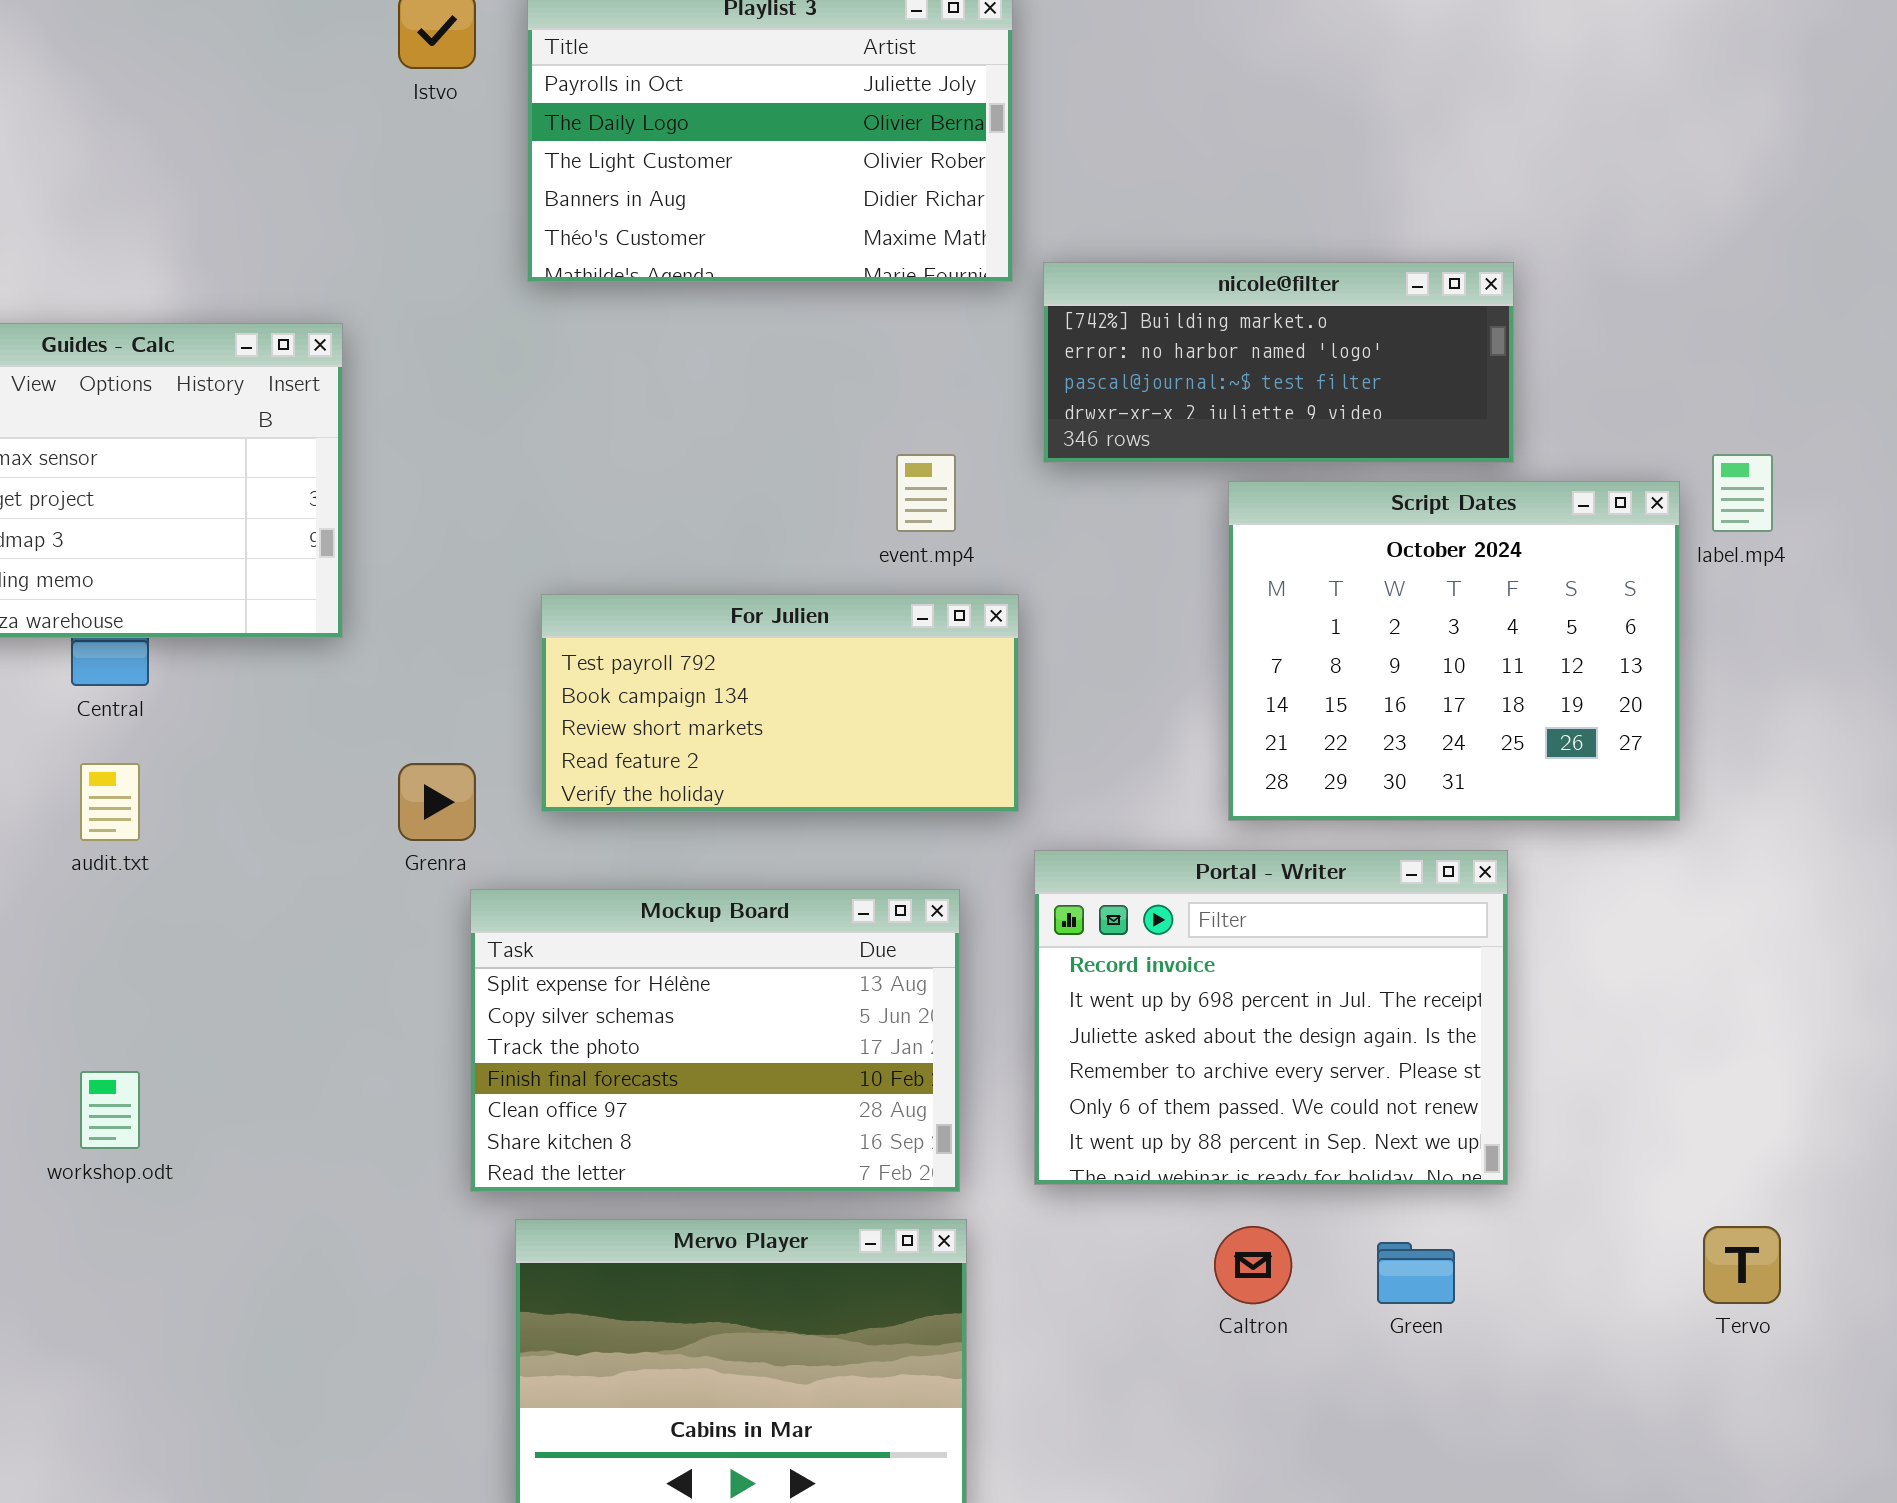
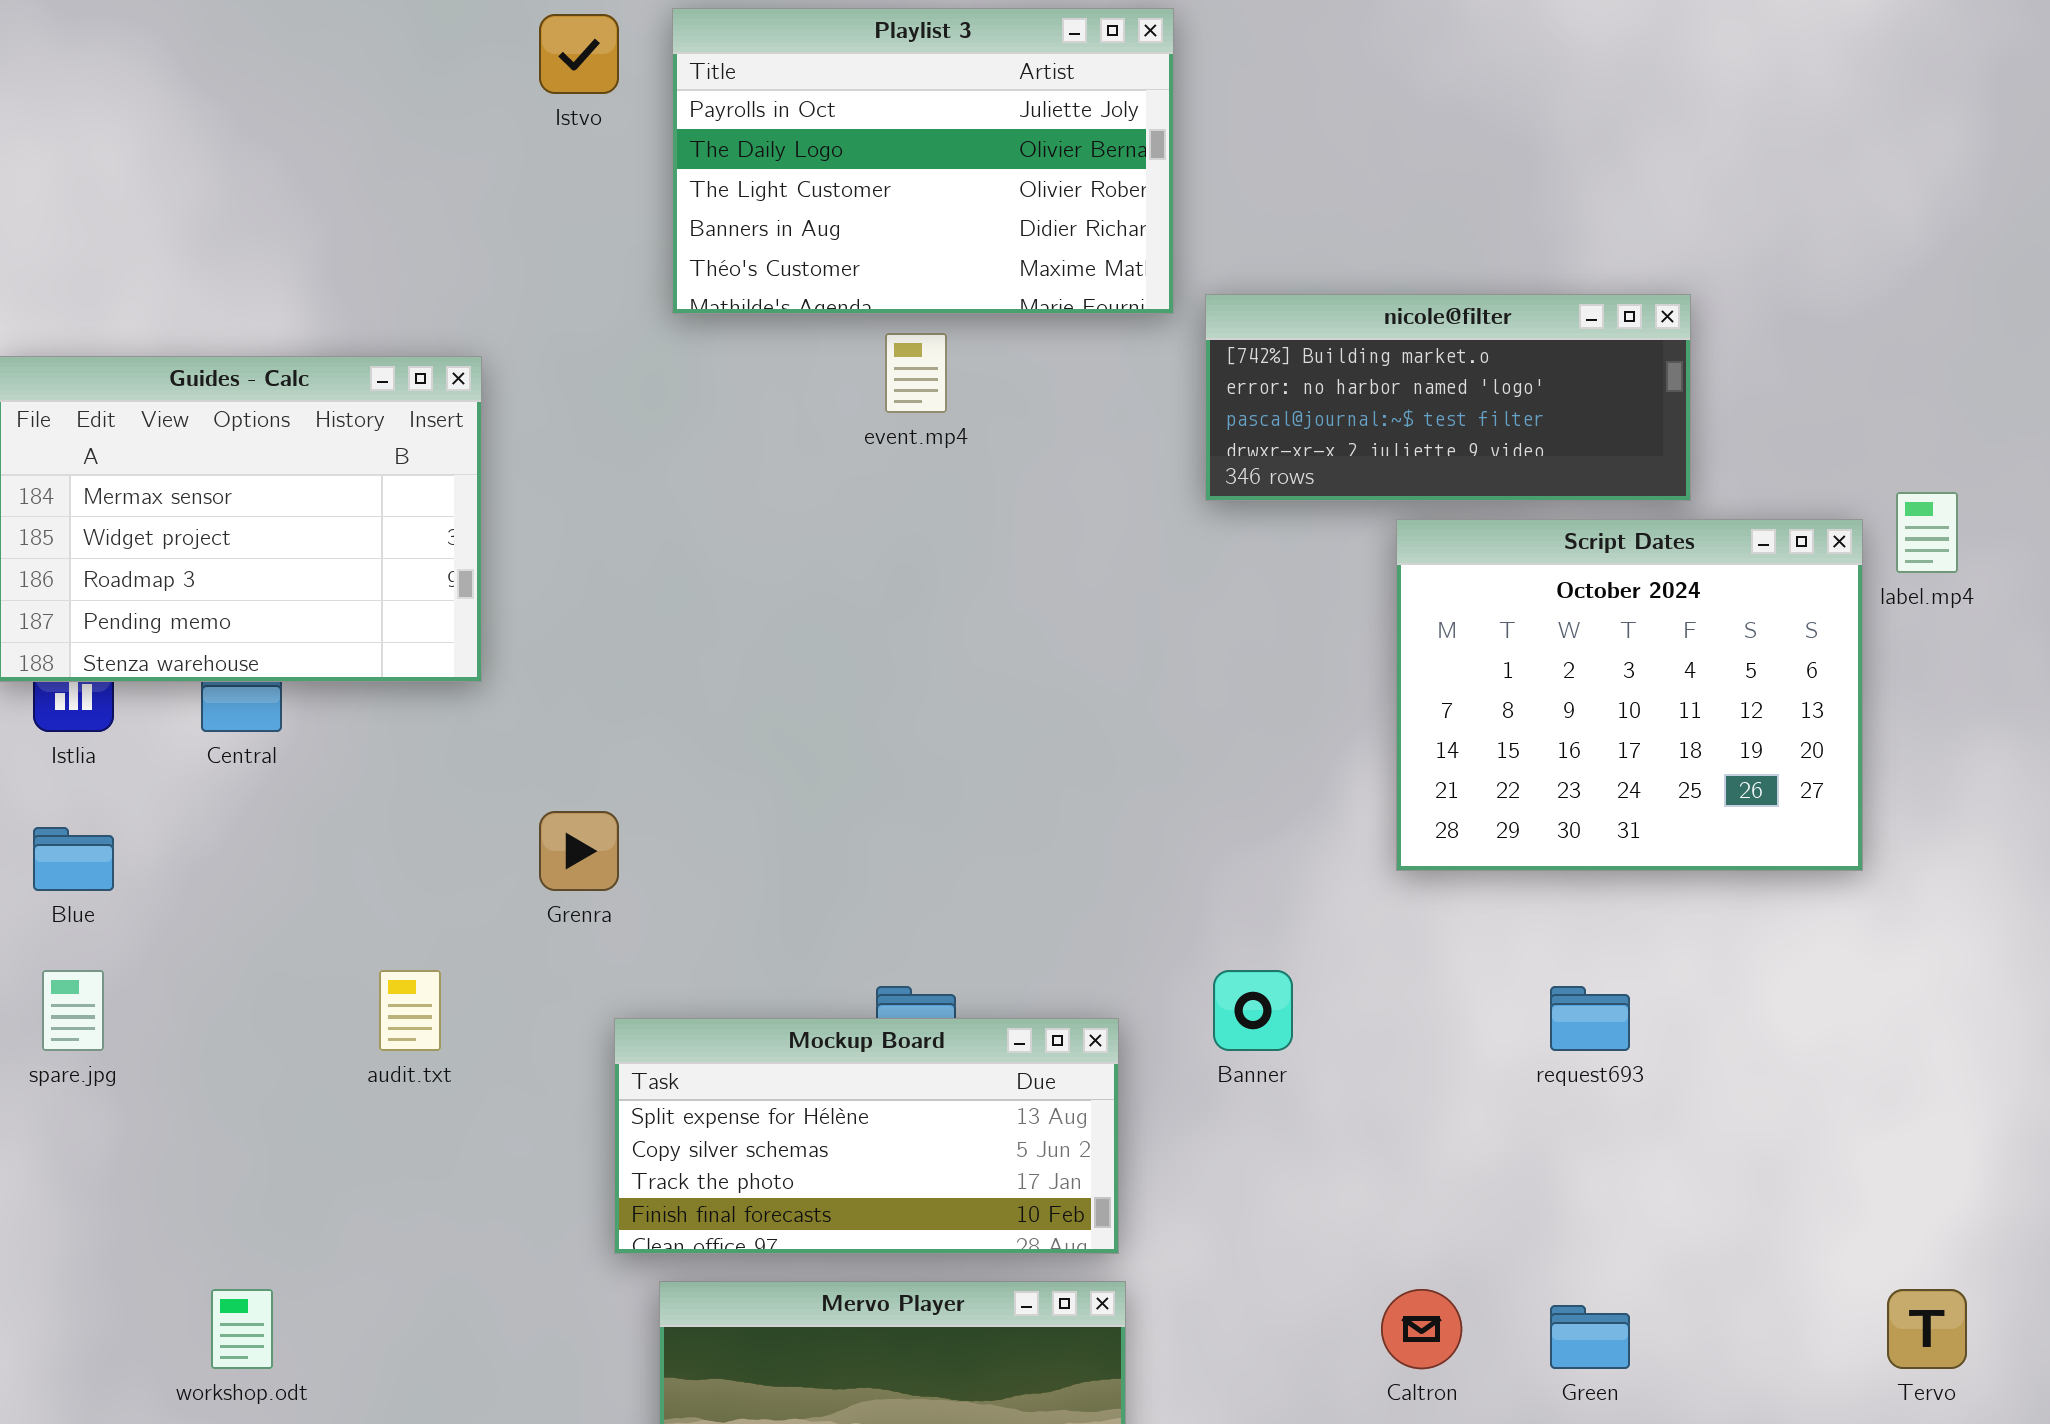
event.mp4: [896,454,956,532] -> [885,333,947,413], moved
For Julien: [541,594,1019,812] -> none, closed
audit.txt: [80,763,140,841] -> [379,970,441,1051], moved
Portal - Writer: [1034,850,1508,1185] -> none, closed
Mockup Board: [470,889,960,1192] -> [614,1018,1119,1254], resized
workshop.odt: [80,1071,140,1149] -> [211,1289,273,1369], moved

